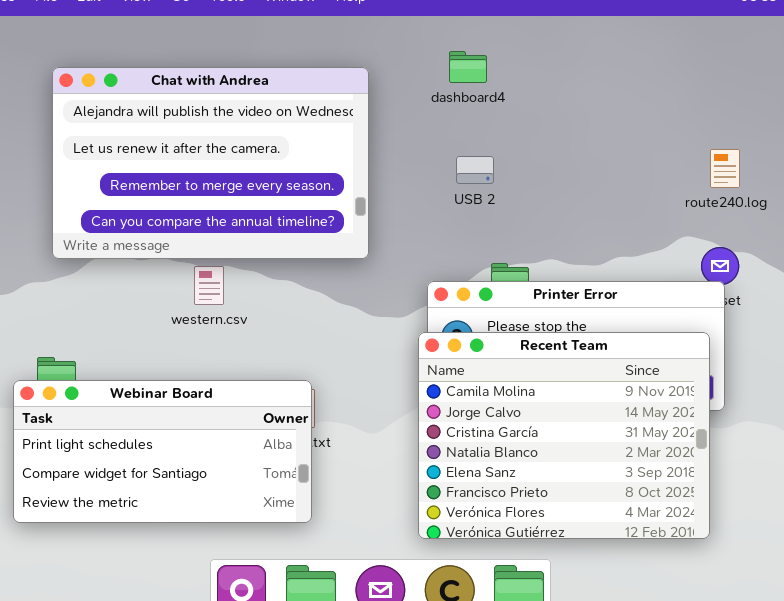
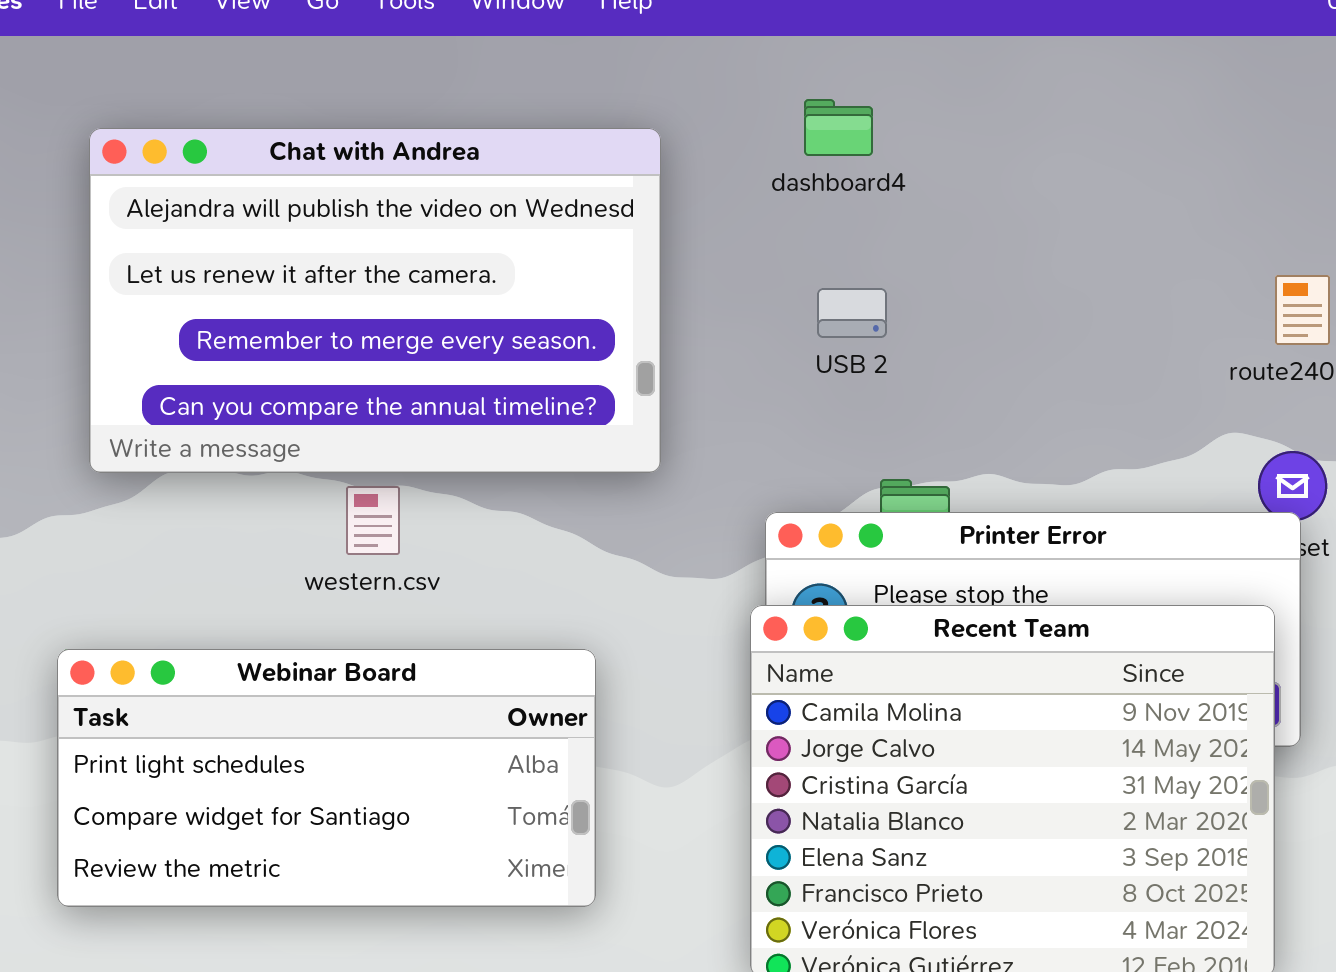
Webinar Board: [13,380,312,523] -> [57,649,596,907], moved

